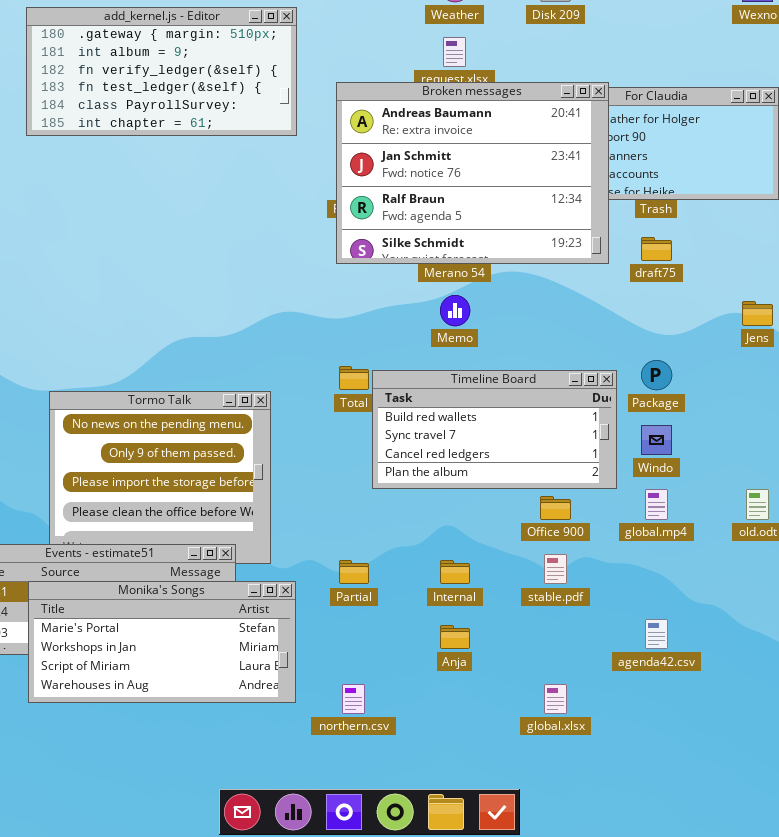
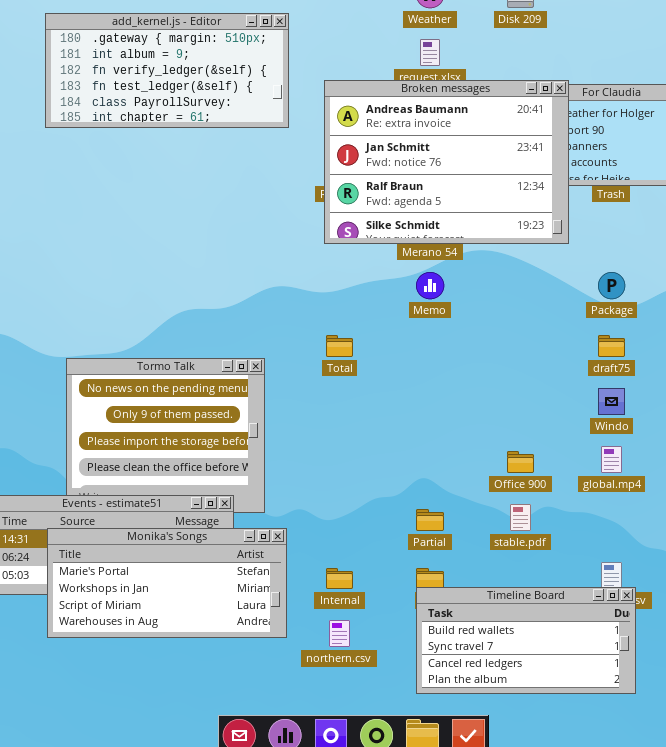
draft75: [641,237,672,261] -> [598,335,625,357], moved
Package: [641,360,672,390] -> [598,272,625,299], moved
Timeline Board: [372,370,617,489] -> [416,587,636,694], moved
Partial: [339,560,369,584] -> [416,509,444,531], moved
Internal: [440,560,470,584] -> [326,568,353,589], moved

